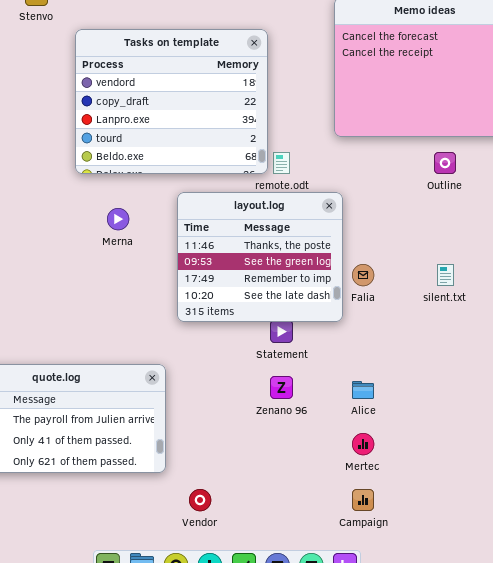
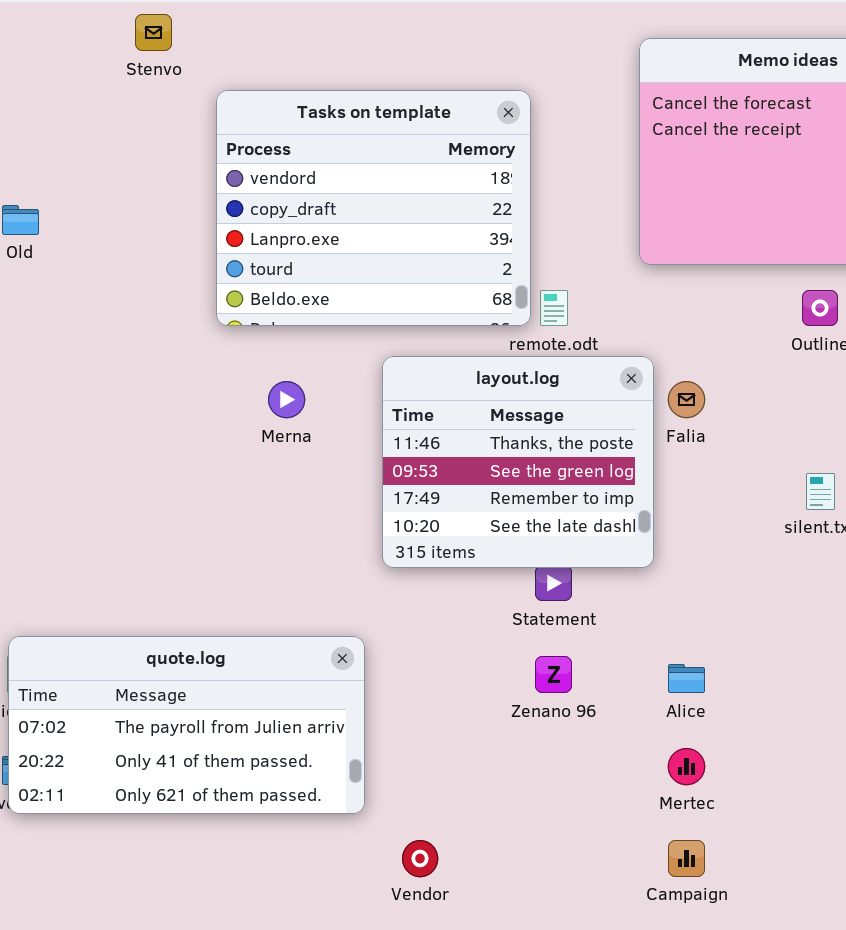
Falia: [352,264,374,286] -> [668,381,705,418], moved

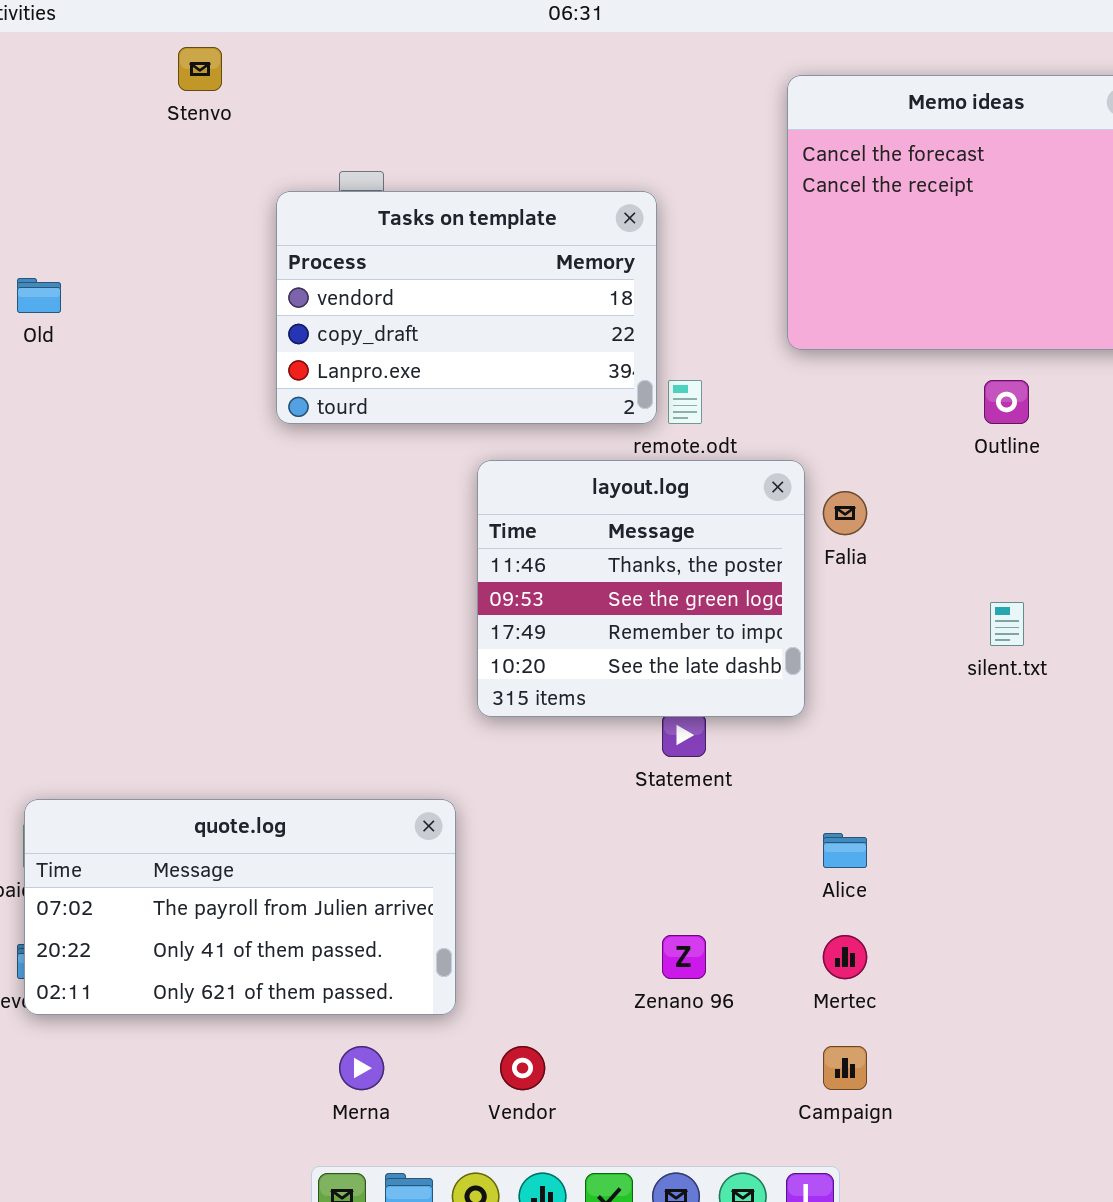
Tasks on template: [216,90,531,326] -> [276,191,657,424], resized
Merna: [268,381,305,418] -> [339,1046,384,1090], moved
Zenano 96: [535,656,572,693] -> [662,935,706,979], moved

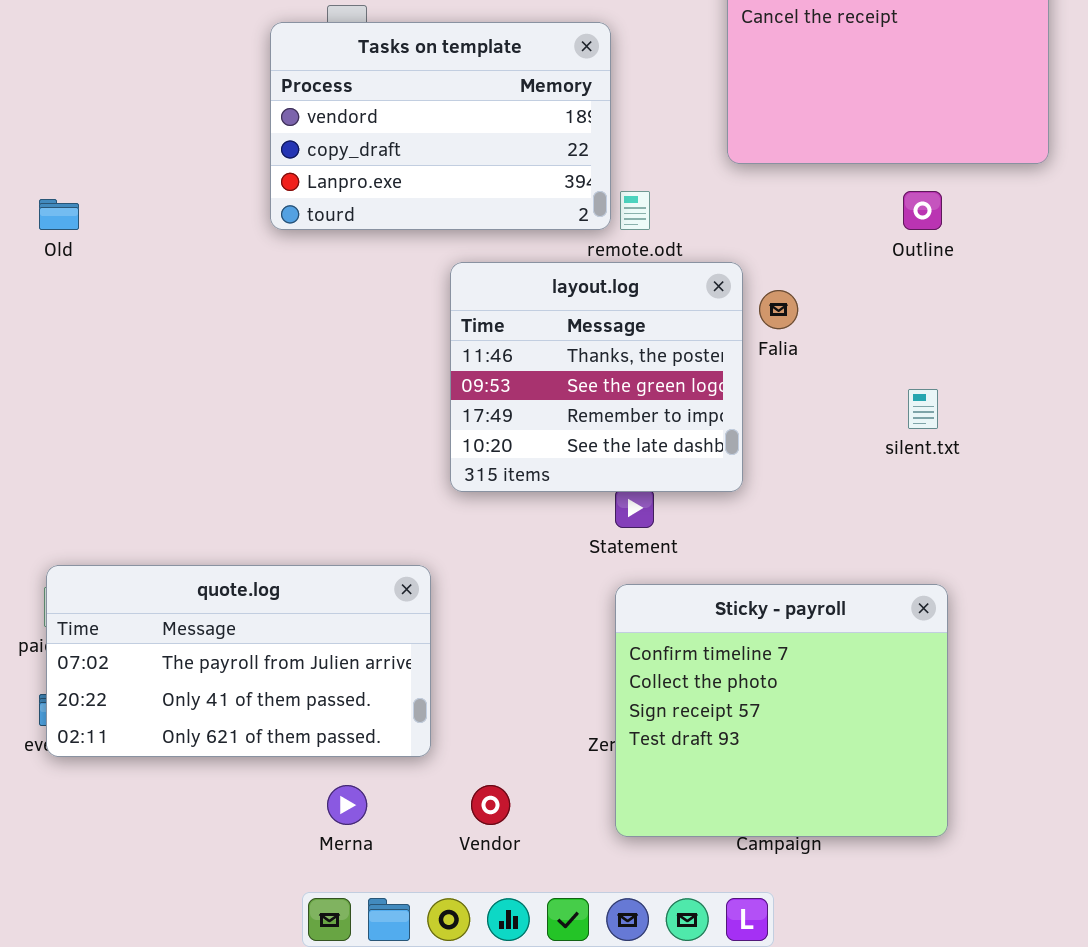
Old: [17,278,61,313] -> [39,199,79,230], moved
Sticky - payroll: none -> [615,584,948,837], opened

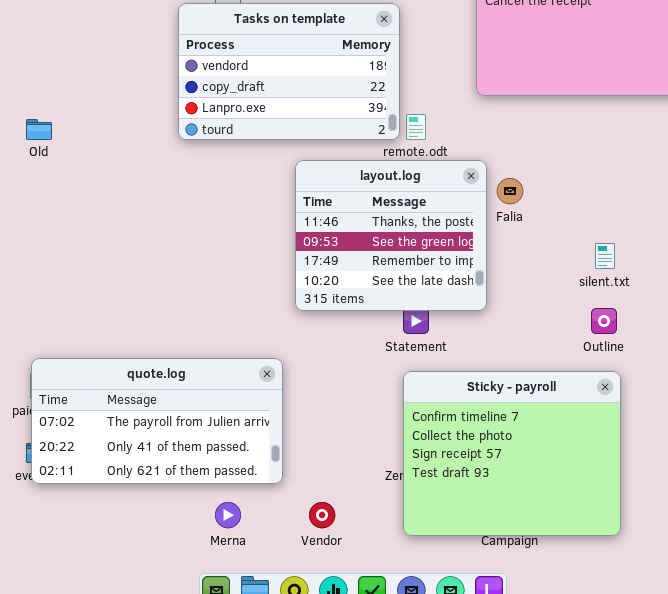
Outline: [903,191,942,230] -> [591,308,617,334], moved

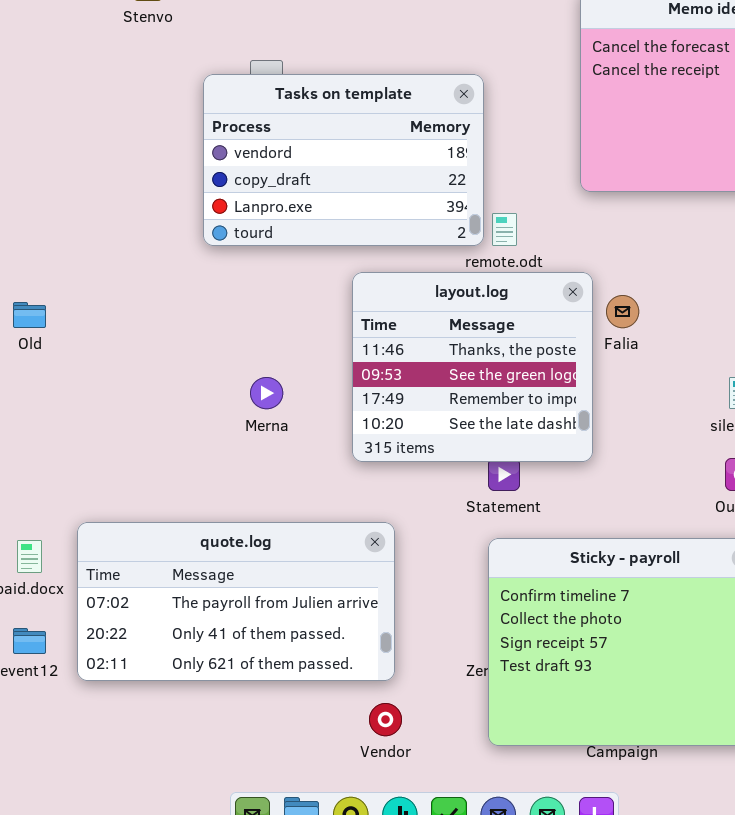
Old: [26,119,52,140] -> [13,302,46,328], moved
quote.log: [31,358,283,484] -> [77,522,395,681], moved
Merna: [215,502,241,528] -> [250,377,283,409], moved

